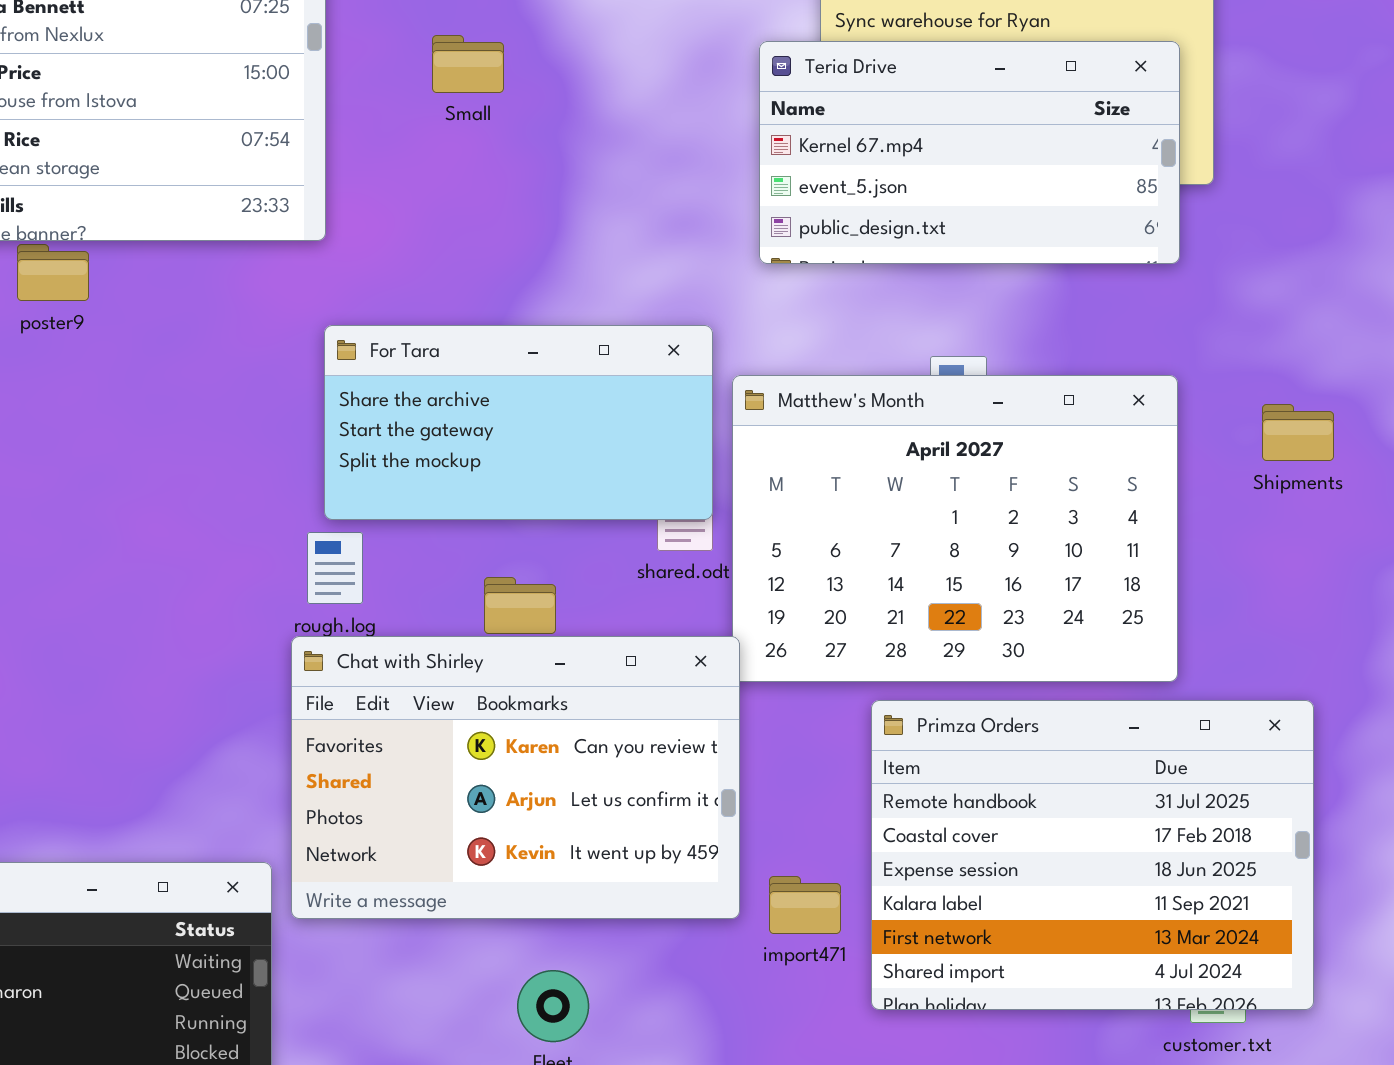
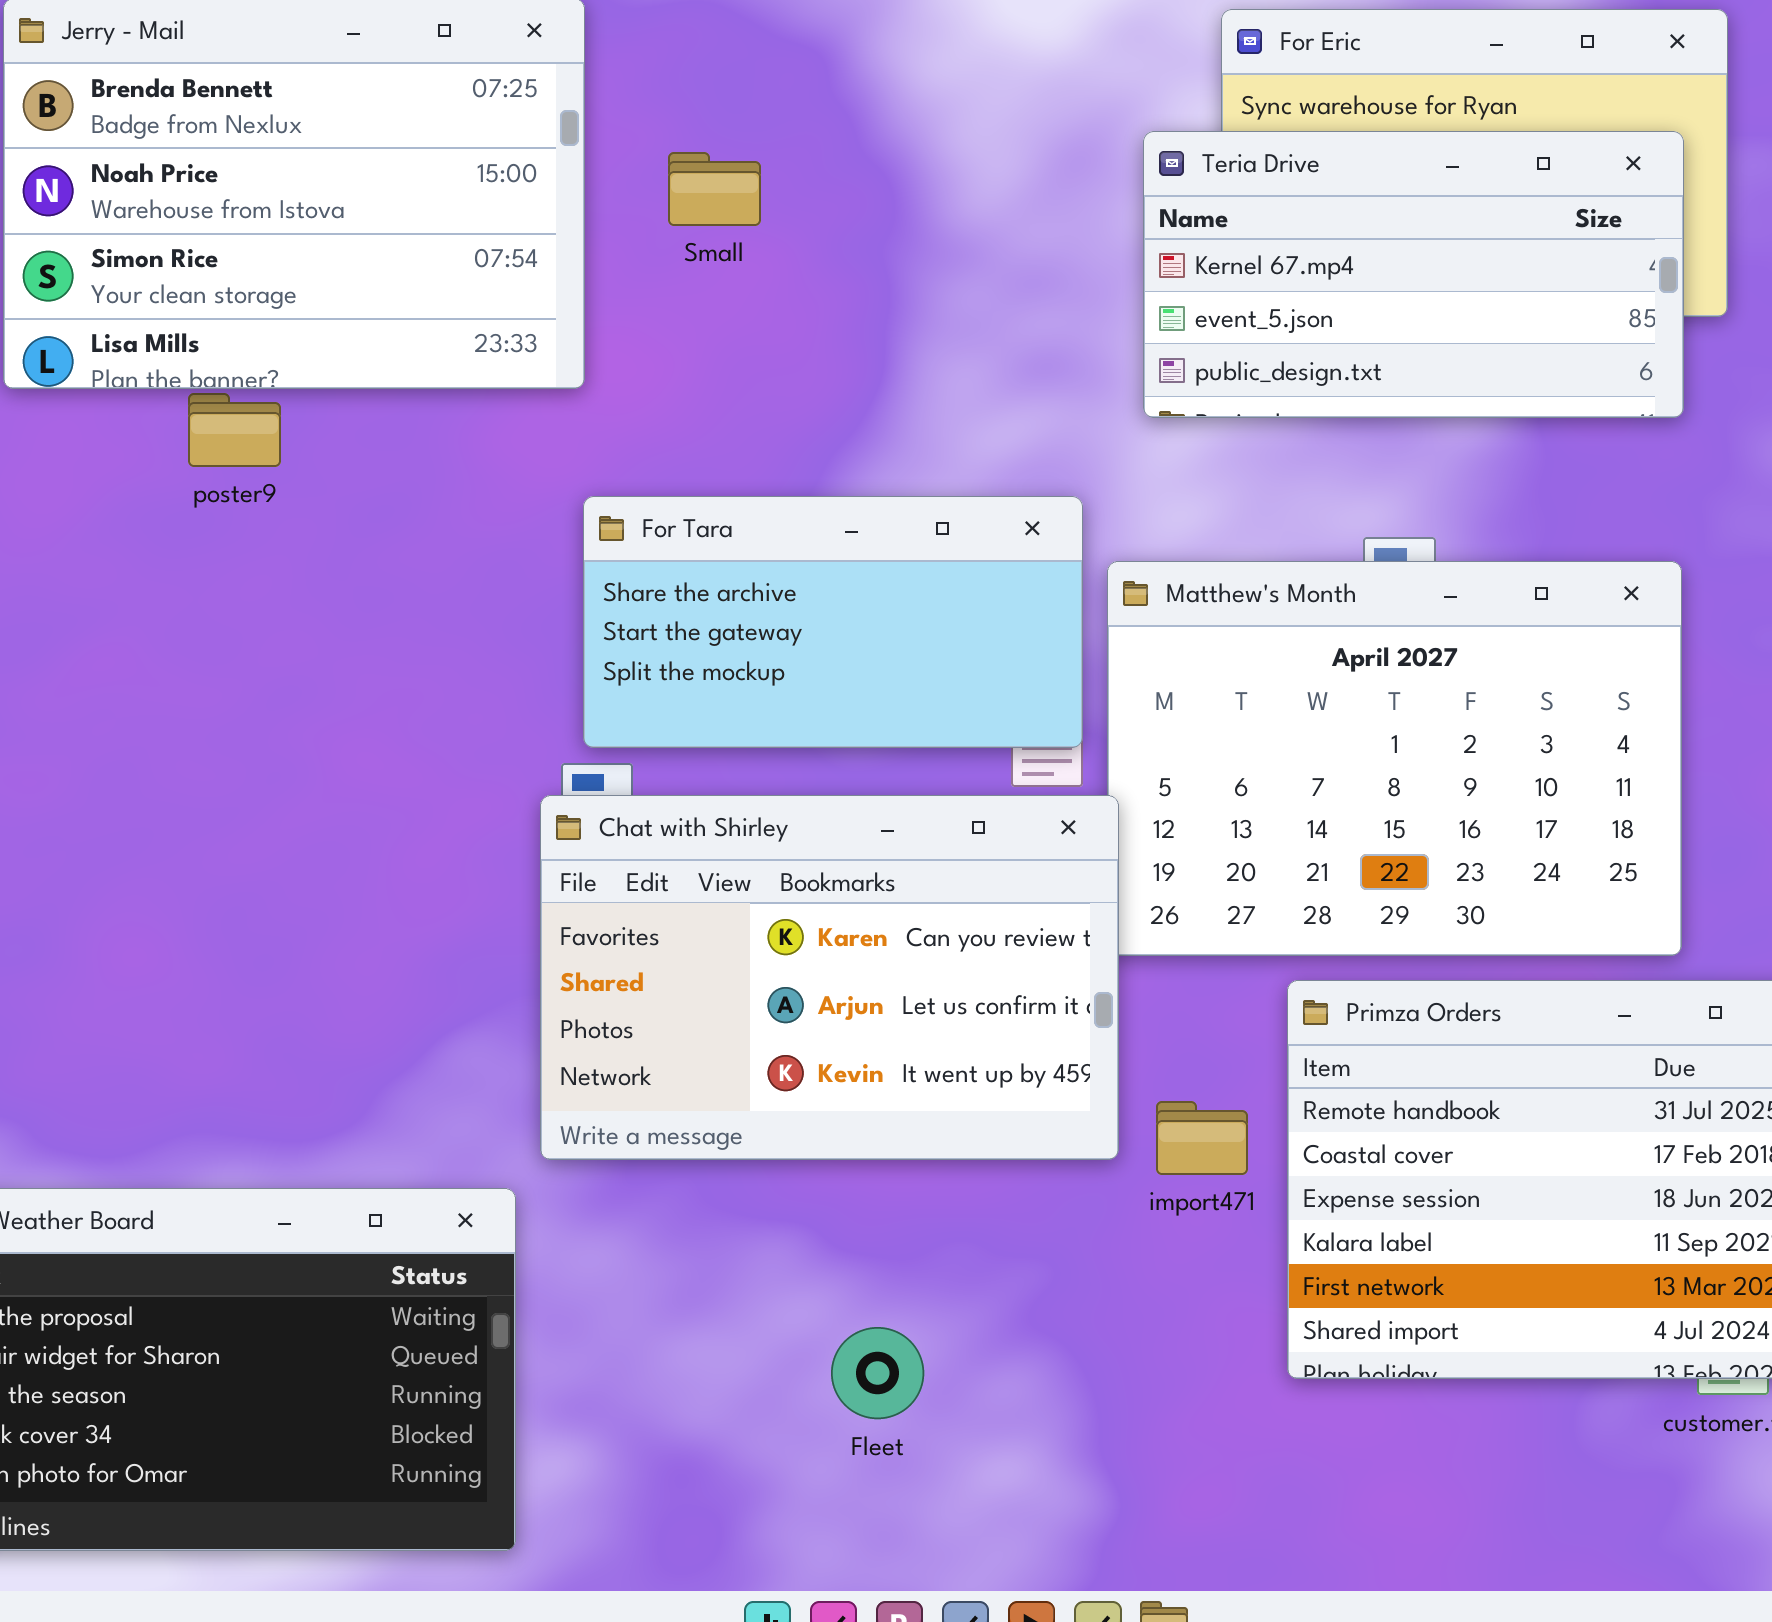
Small: [432,35,504,93] -> [668,152,761,226], moved
Chat with Shirley: [291,636,740,919] -> [540,795,1119,1160], moved
import471: [769,876,841,934] -> [1156,1101,1248,1175], moved

